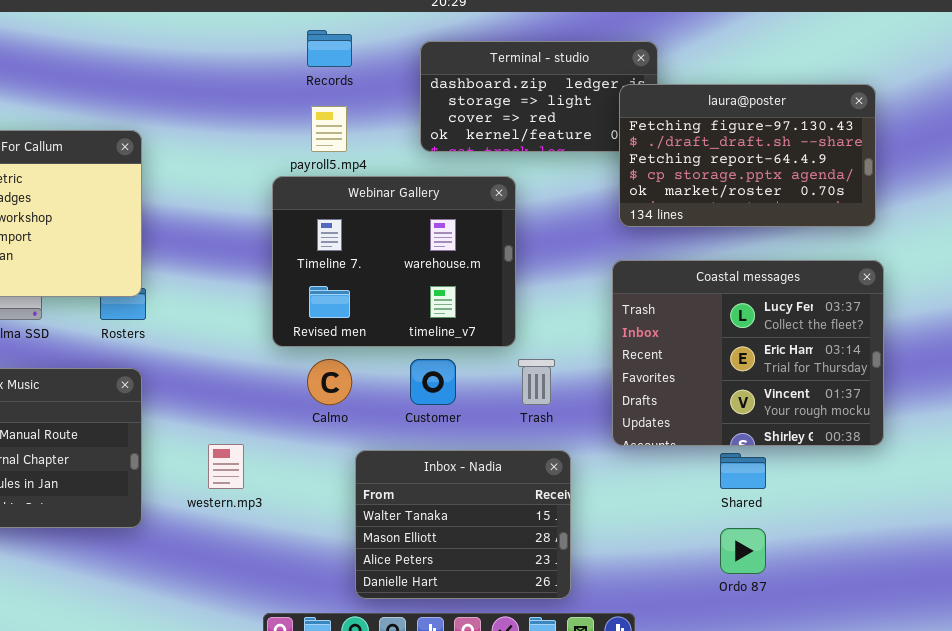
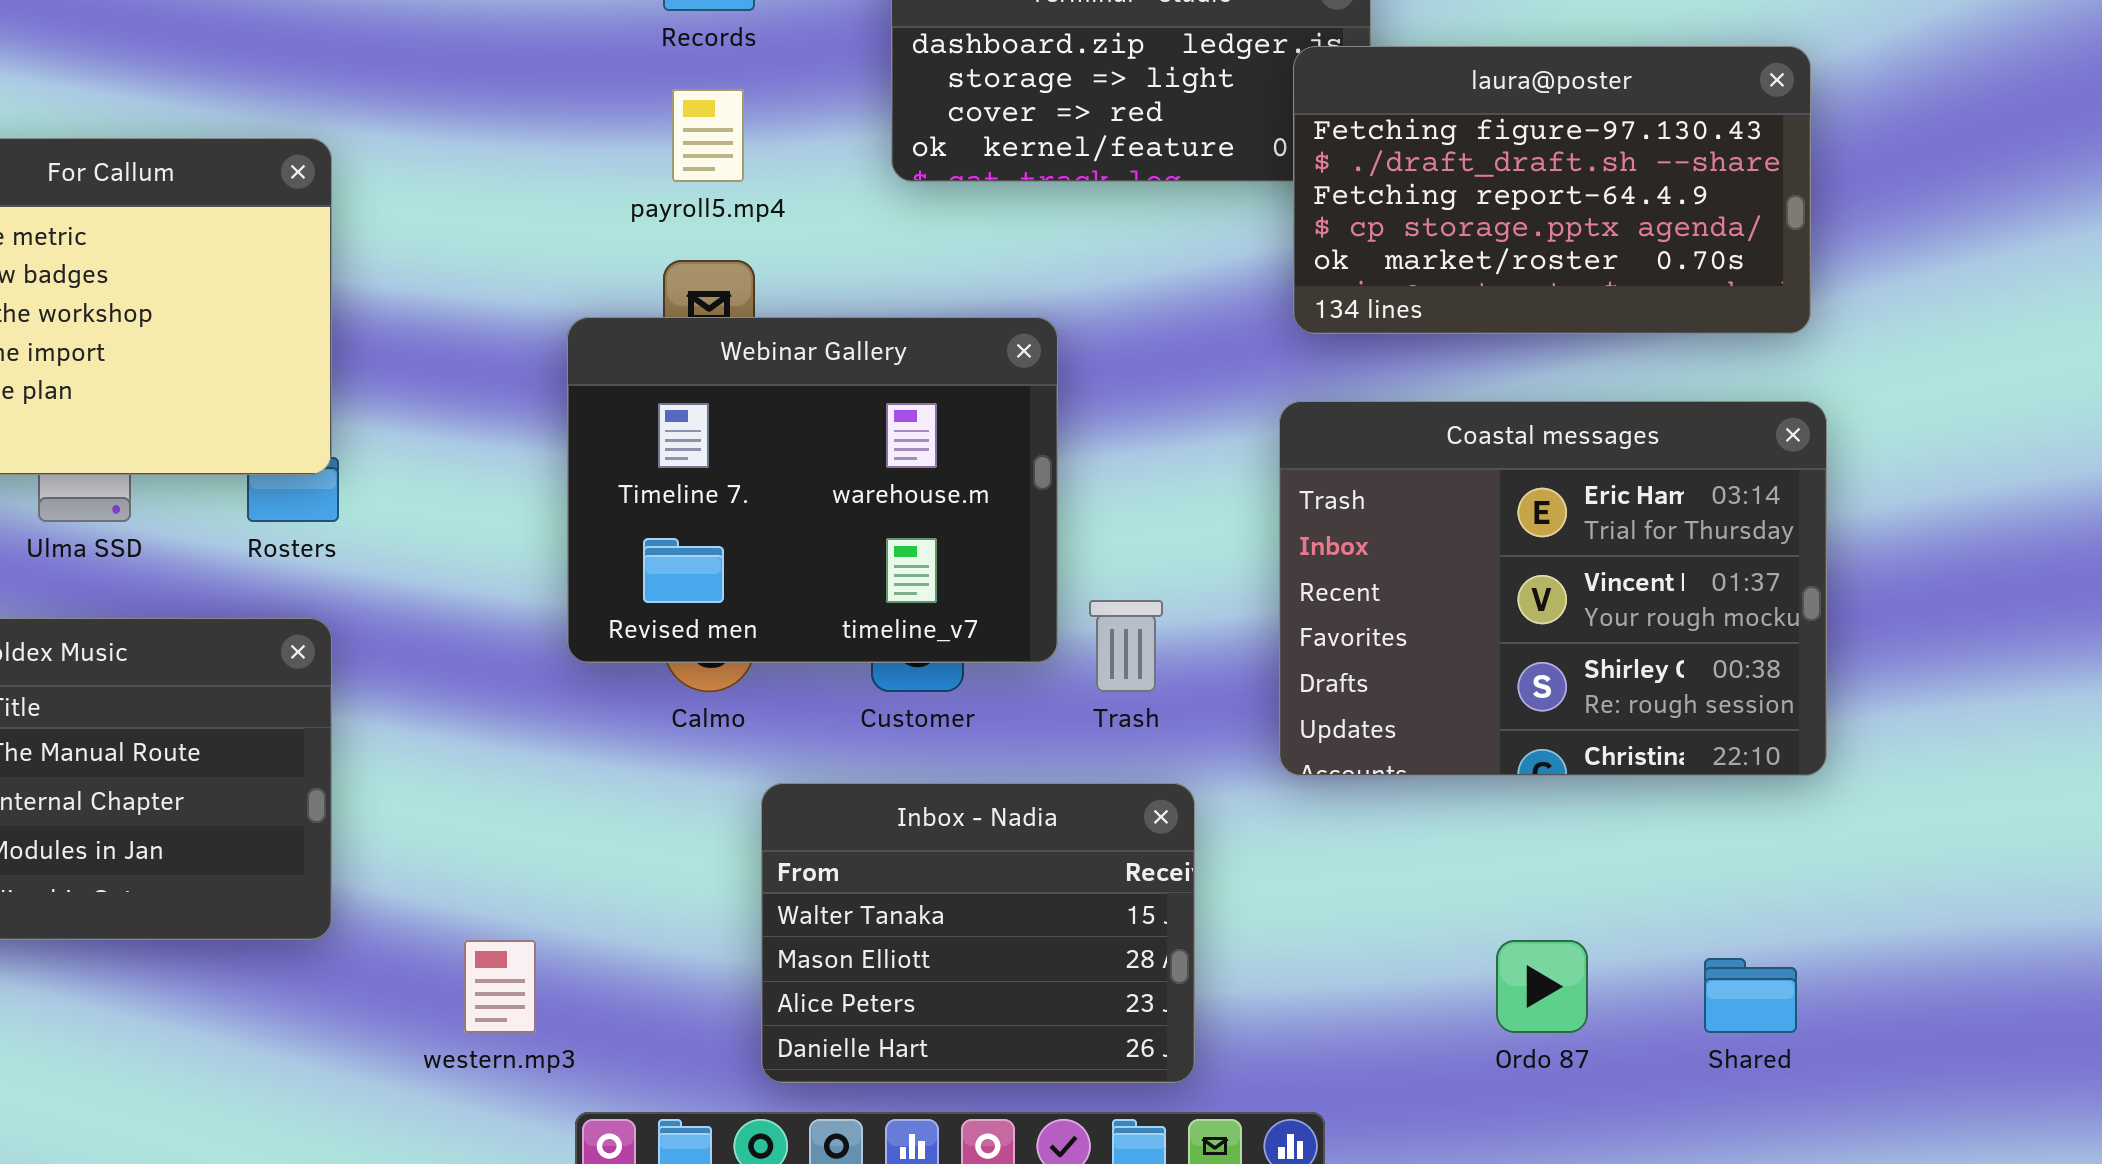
Webinar Gallery: [272,176,516,347] -> [567,317,1058,663], moved
Coastal messages: [612,260,884,446] -> [1279,401,1827,776], scrolled down 1 row
western.mp3: [208,444,244,489] -> [464,940,536,1033], moved
Shared: [720,453,766,489] -> [1704,958,1797,1033], moved

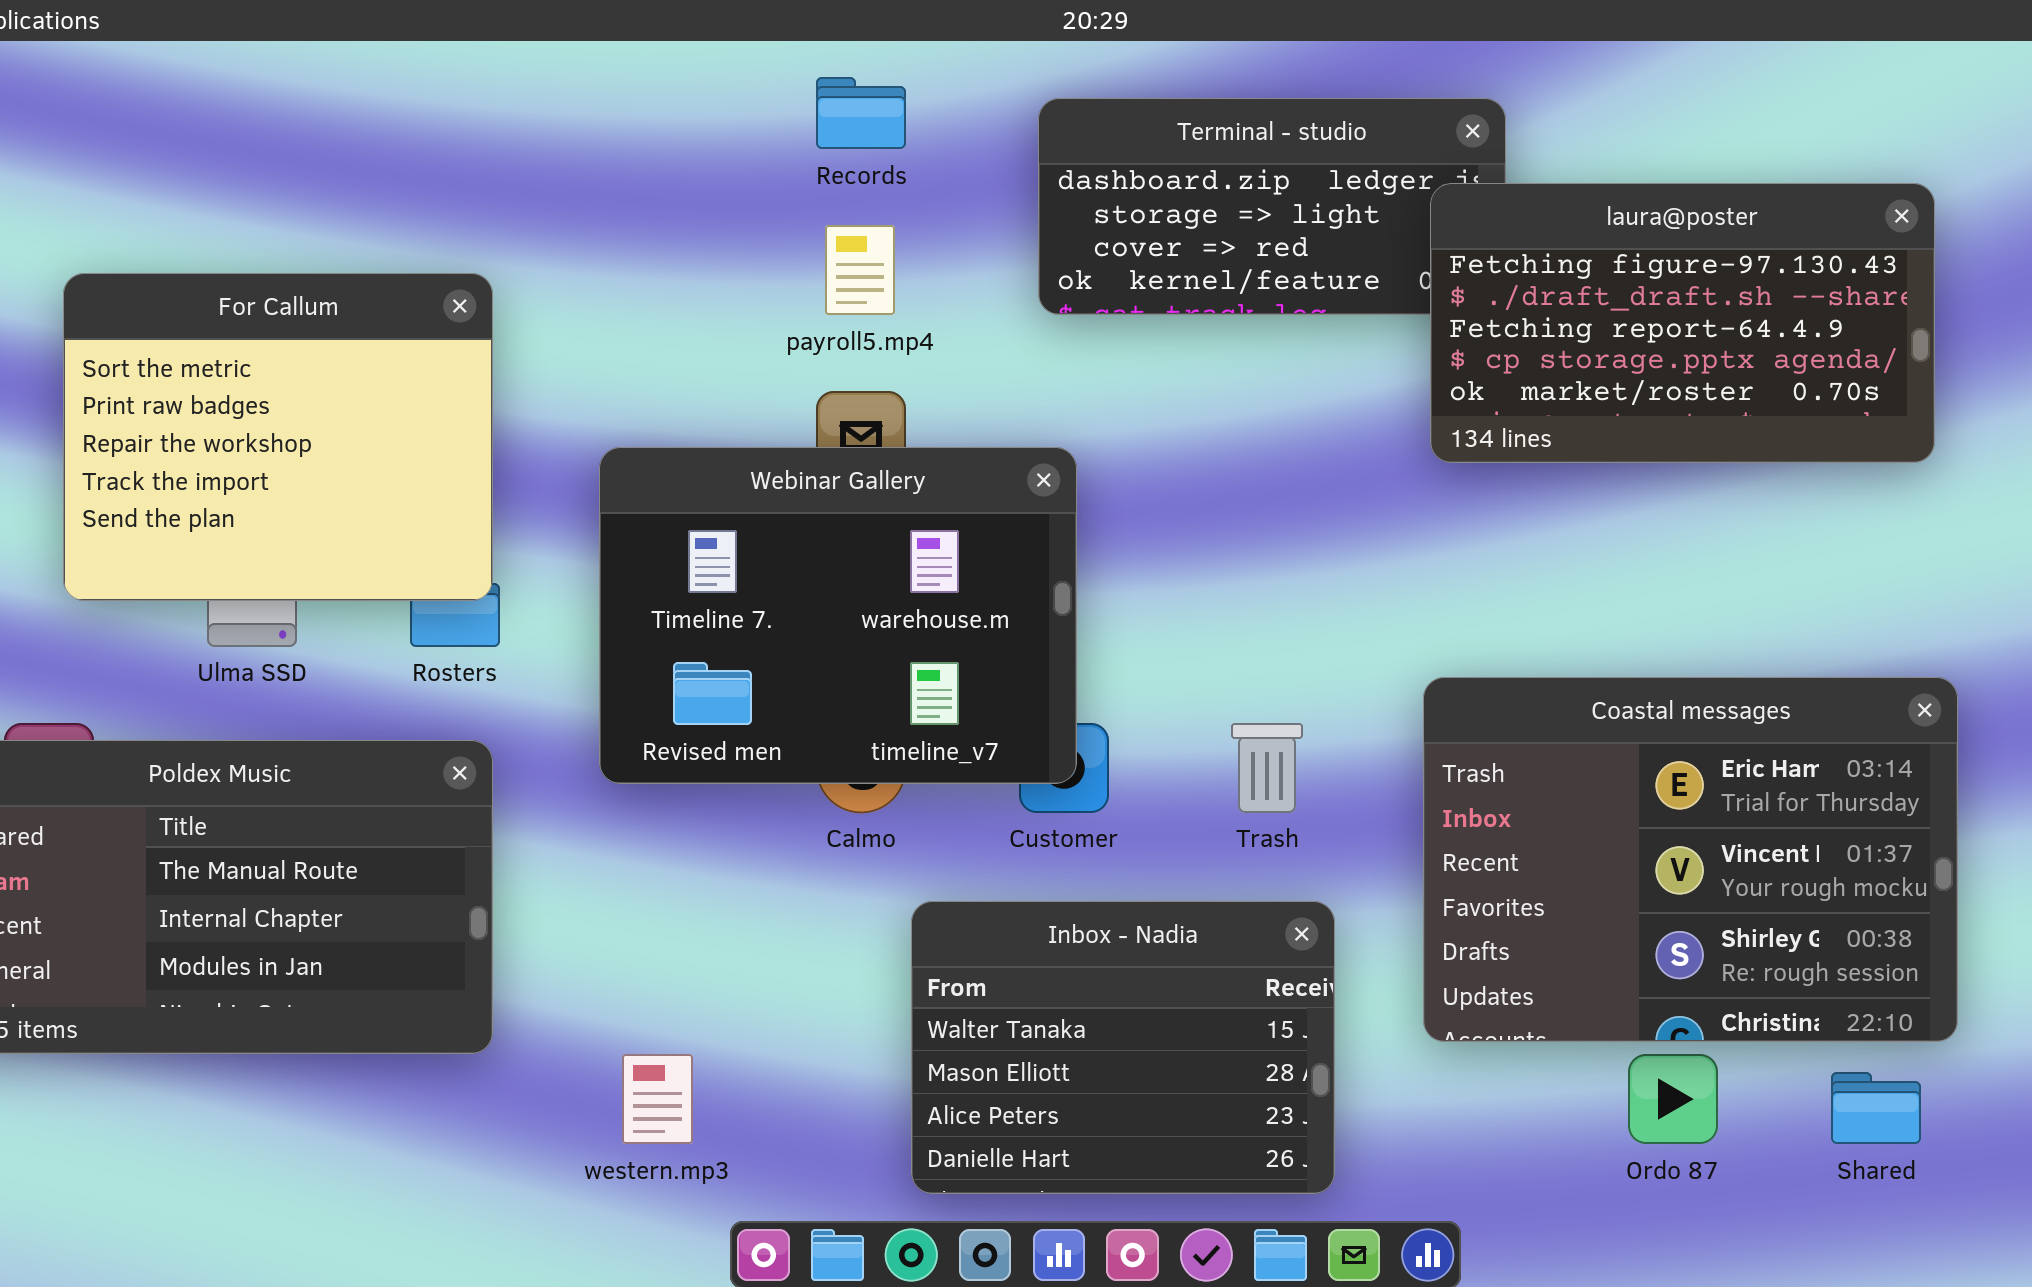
Webinar Gallery: [567,317,1058,663] -> [599,447,1077,784], moved
Coastal messages: [1279,401,1827,776] -> [1423,677,1958,1042], moved

